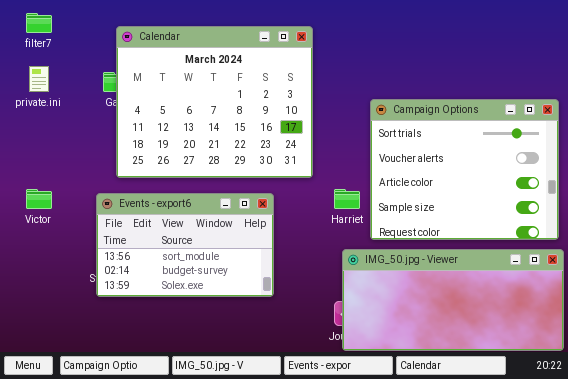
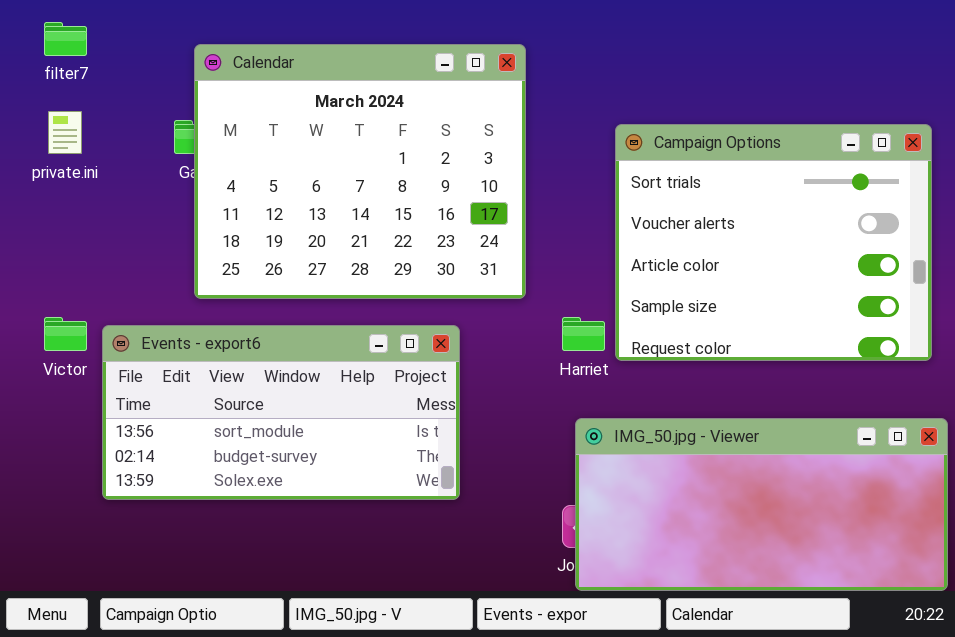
Campaign Options: [370,99,559,240] -> [615,124,932,361], moved
Events - export6: [96,193,274,297] -> [102,325,460,500], resized

